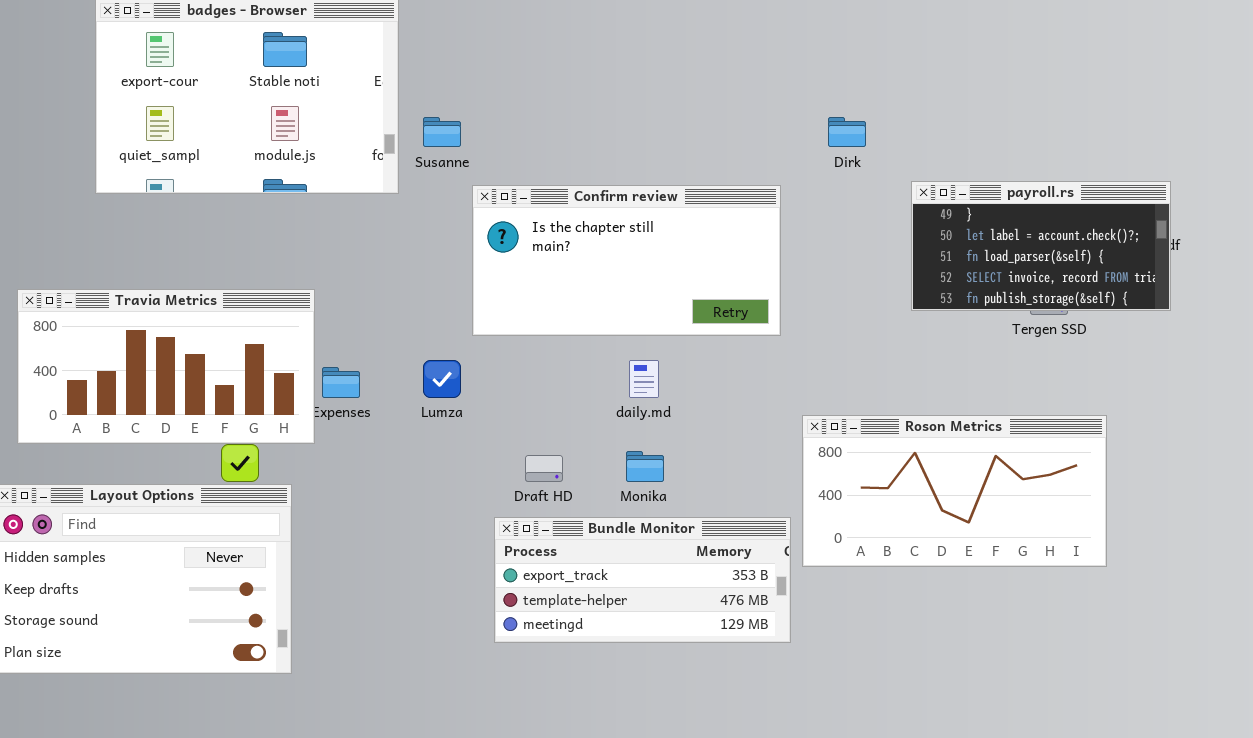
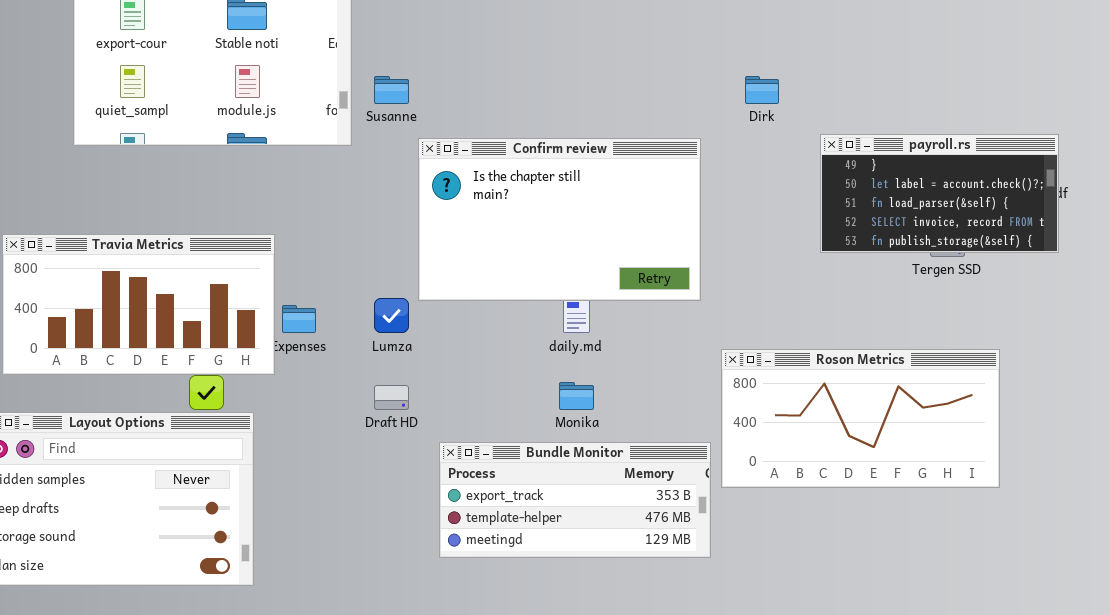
Confirm review: [472,185,781,336] -> [418,138,701,301], resized
Draft HD: [525,455,563,482] -> [374,385,409,410], moved

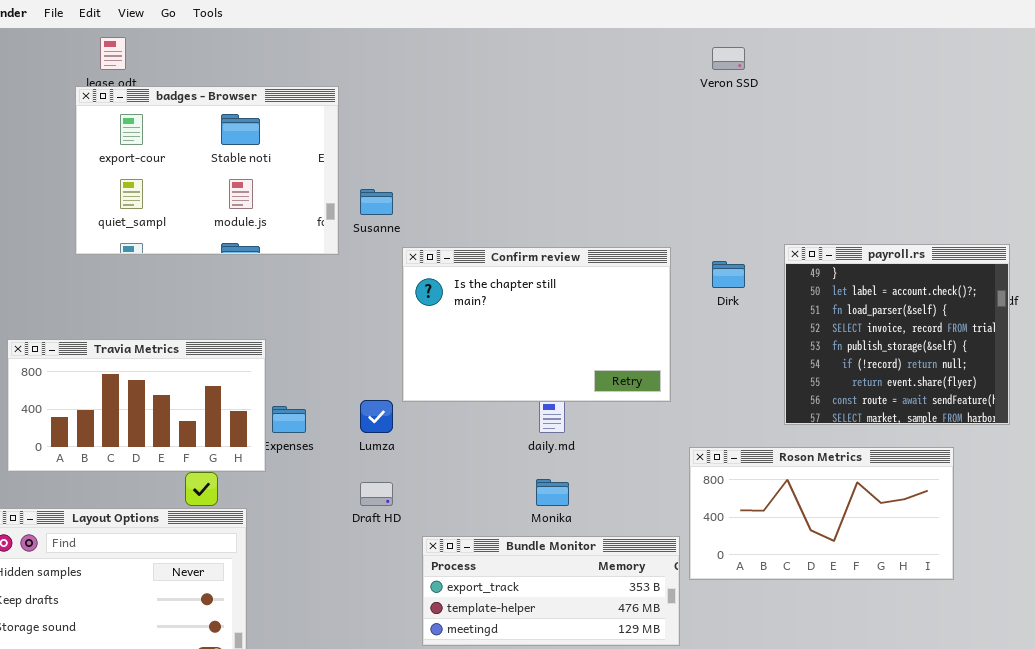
Dirk: [745,76,779,104] -> [712,261,745,288], moved
payroll.rs: [820,134,1059,253] -> [784,244,1010,425], resized

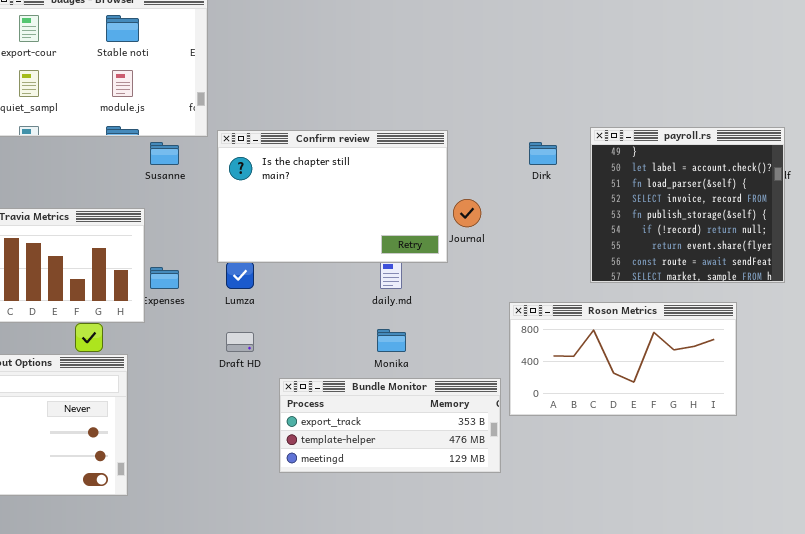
Susanne: [360,189,393,215] -> [150,142,179,165], moved
Confirm review: [402,247,671,402] -> [217,130,448,263], moved

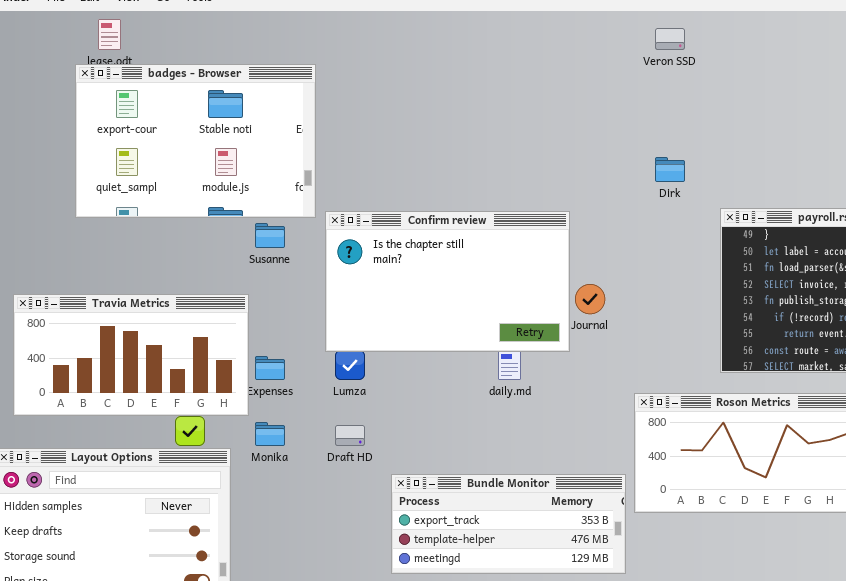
Dirk: [529,142,557,165] -> [655,157,685,182], moved
Monika: [377,329,406,352] -> [255,422,285,446], moved

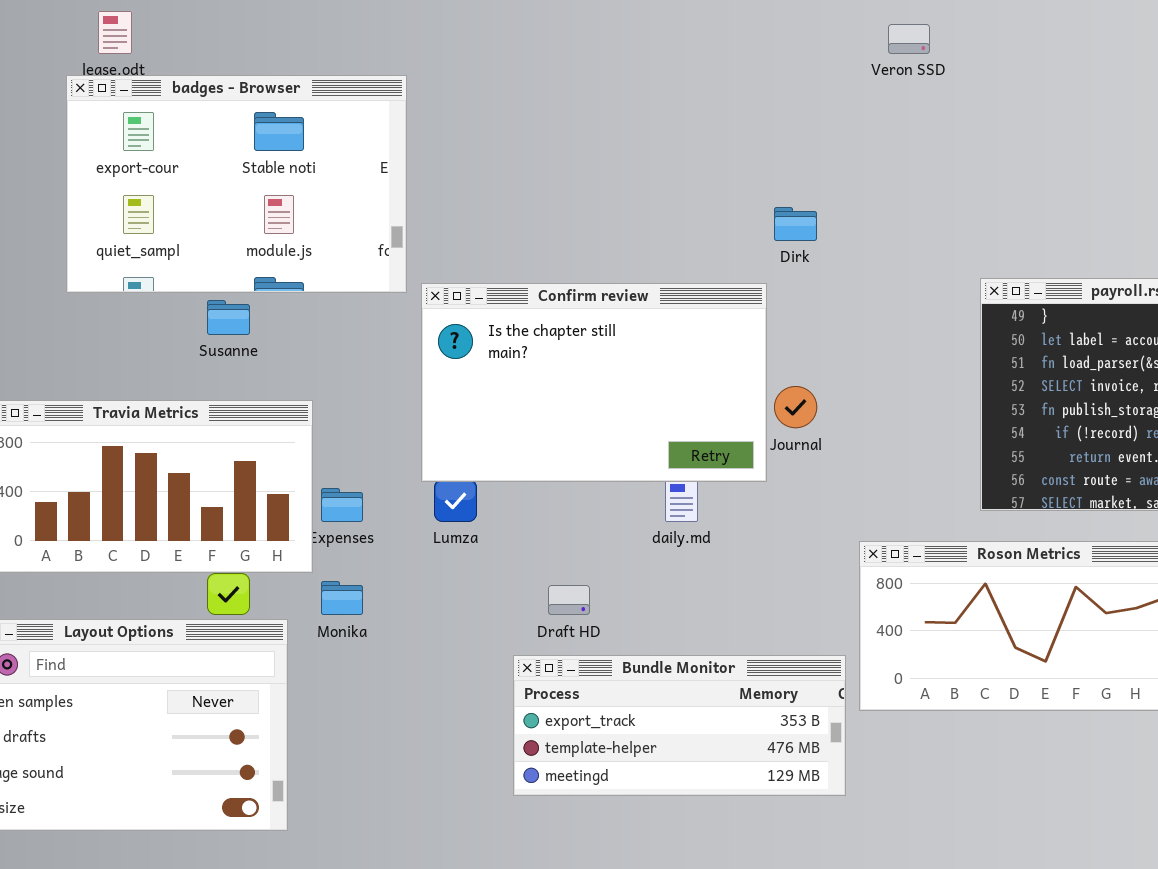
Dirk: [655,157,685,182] -> [774,207,817,241], moved
Susanne: [255,223,285,248] -> [207,300,250,335], moved
Draft HD: [335,425,365,446] -> [548,585,590,615], moved

